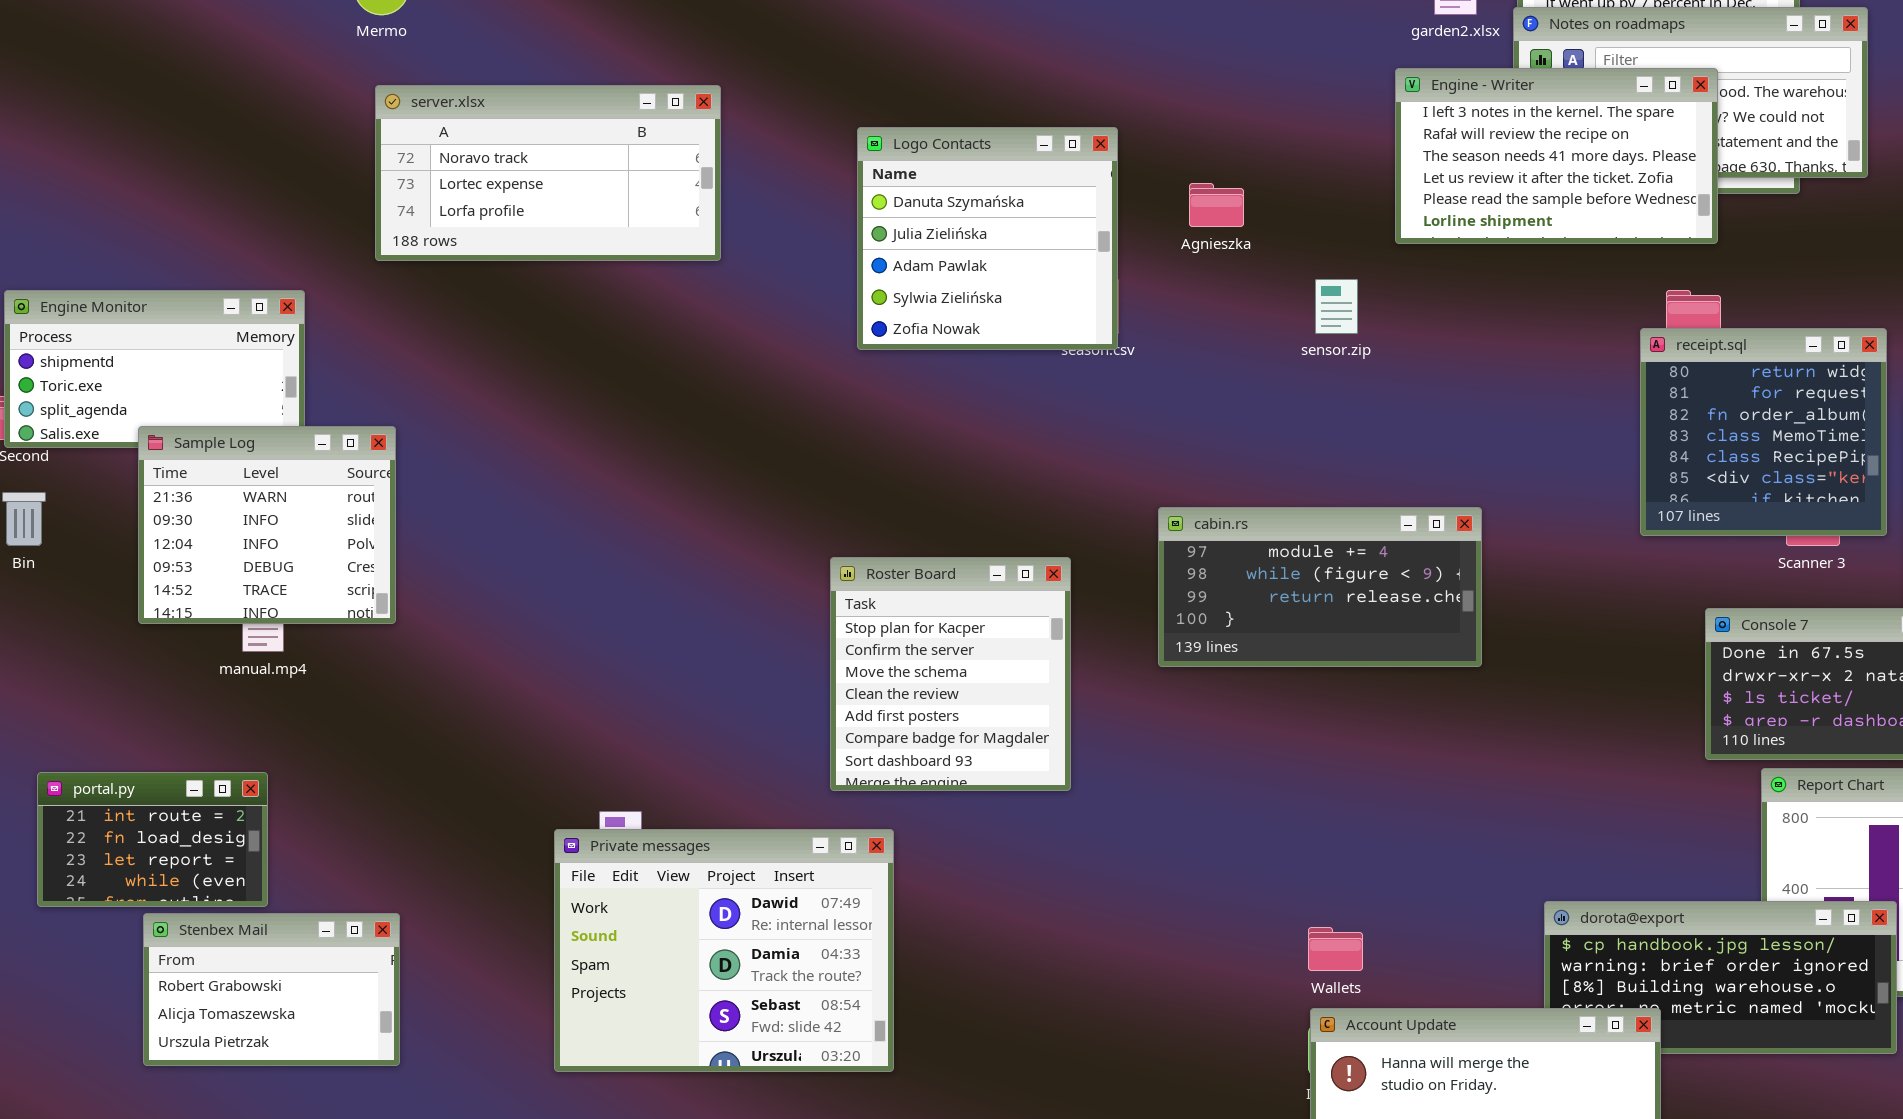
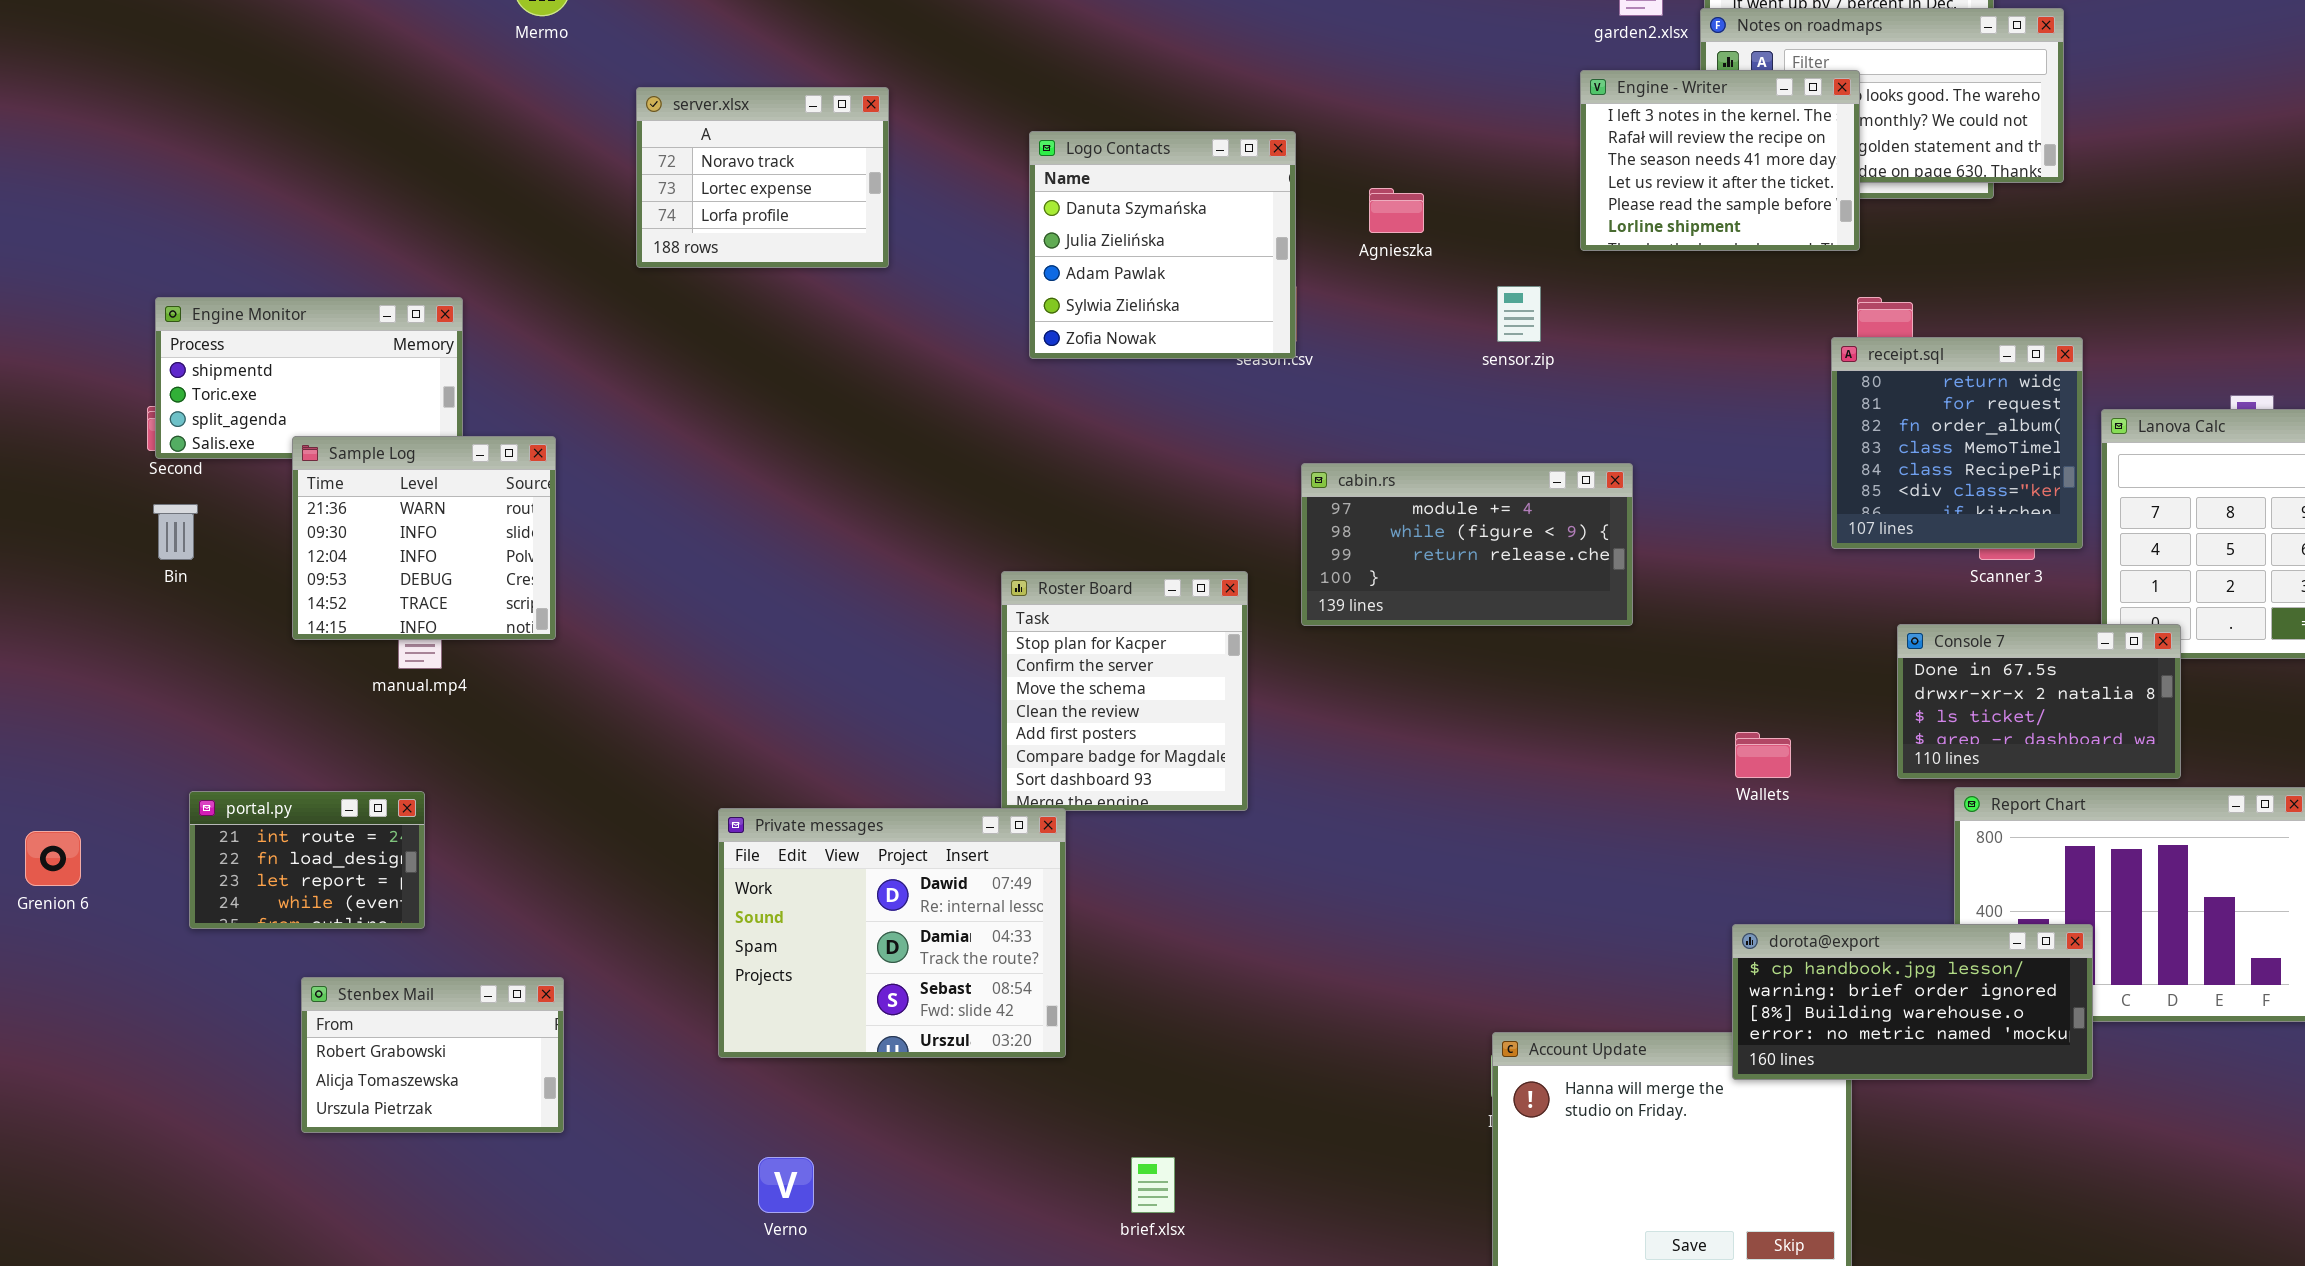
Engine - Writer: [1395,68,1718,244] -> [1580,70,1860,251], resized
server.xlsx: [375,85,721,261] -> [636,87,889,268], resized
cabin.rs: [1158,507,1482,667] -> [1301,463,1633,626], moved
Private messages: [554,829,894,1072] -> [718,808,1066,1058], moved
dorota@export: [1544,901,1897,1054] -> [1732,924,2093,1080], raised
Stenbex Mail: [143,913,400,1066] -> [301,977,564,1133], moved
Wallets: [1308,927,1363,971] -> [1735,732,1791,778], moved

